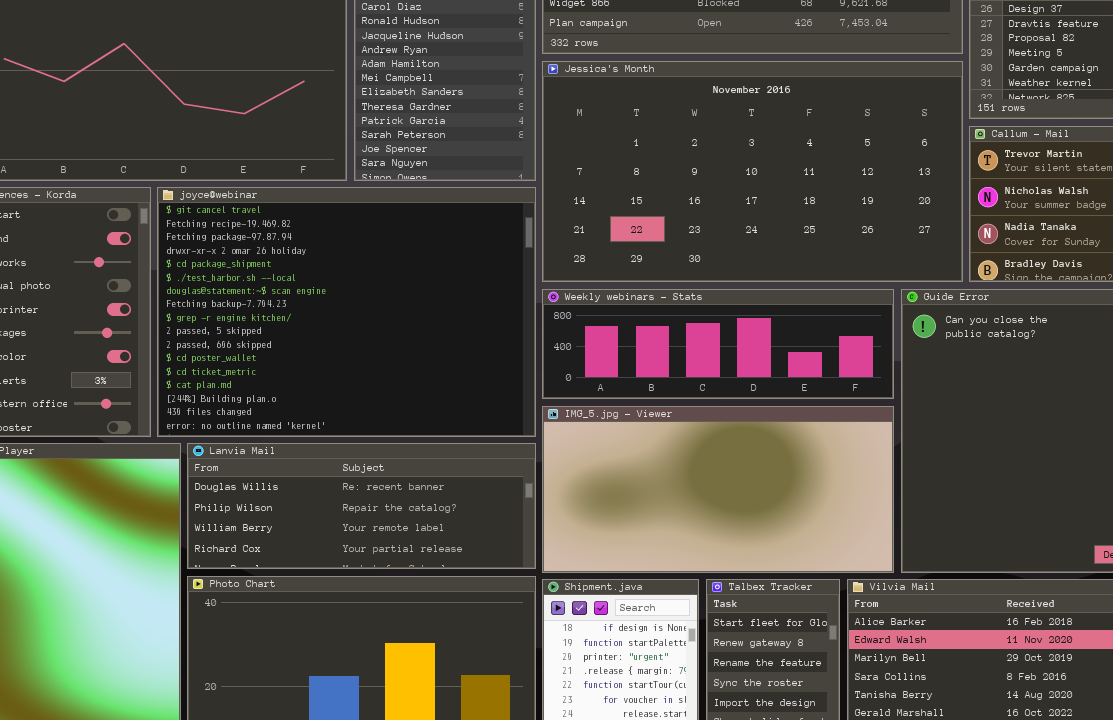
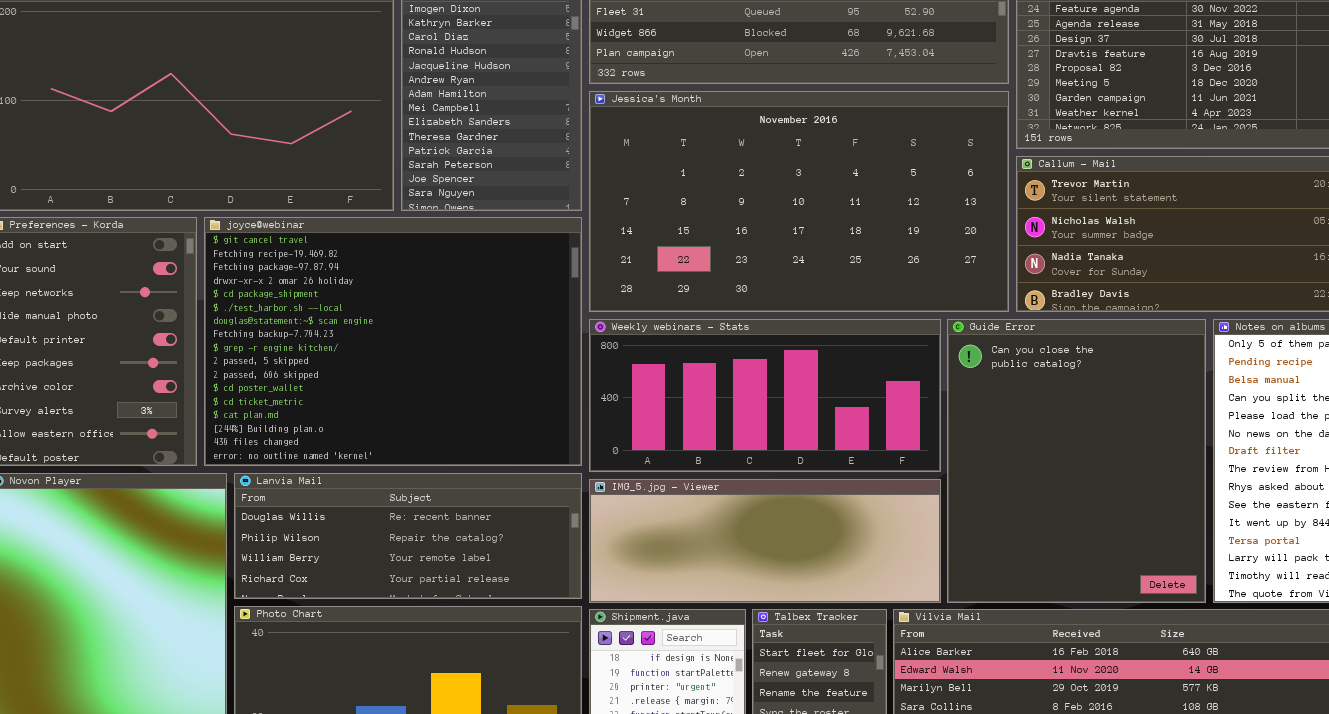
Weekly webinars - Stats: [542,289,894,399] -> [589,319,941,472], resized
IMG_5.jpg - Viewer: [542,406,894,573] -> [589,479,941,603], resized

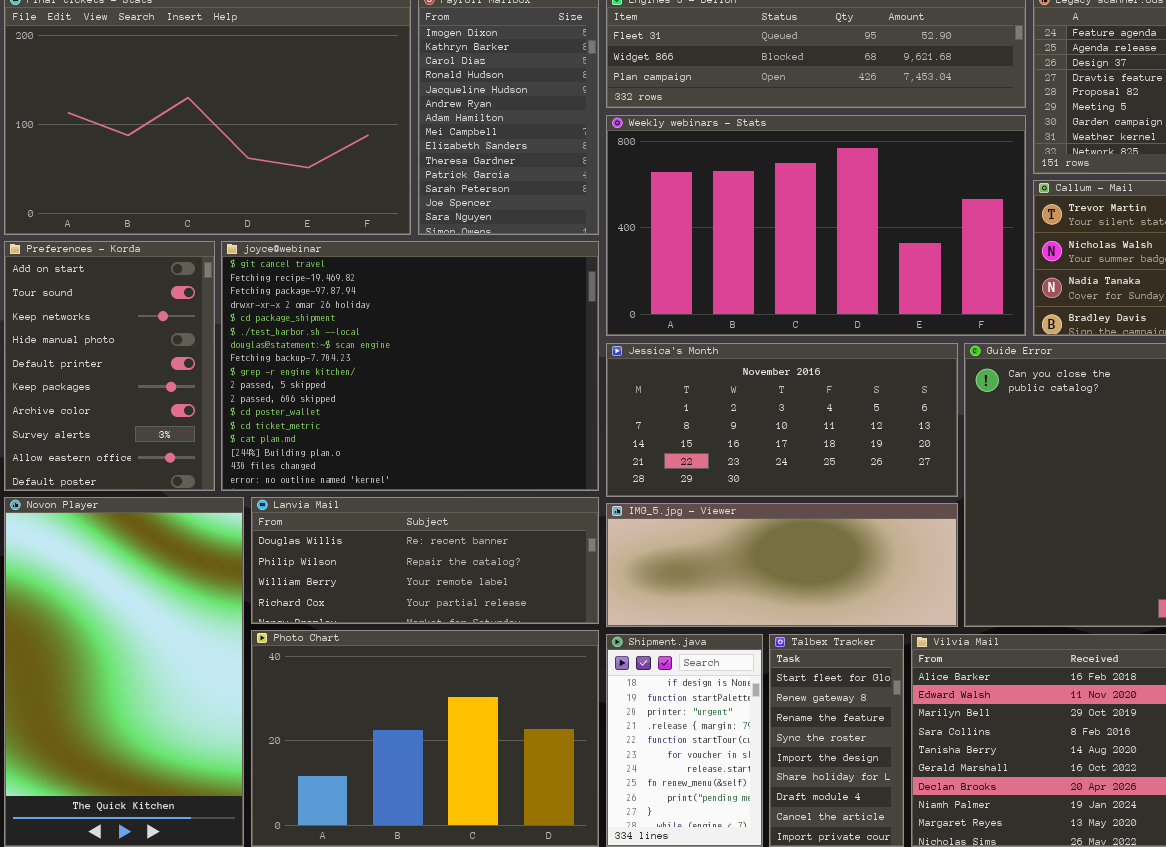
Jessica's Month: [589,91,1009,312] -> [606,343,958,497], moved, resized
Weekly webinars - Stats: [589,319,941,472] -> [606,115,1026,336], moved, resized

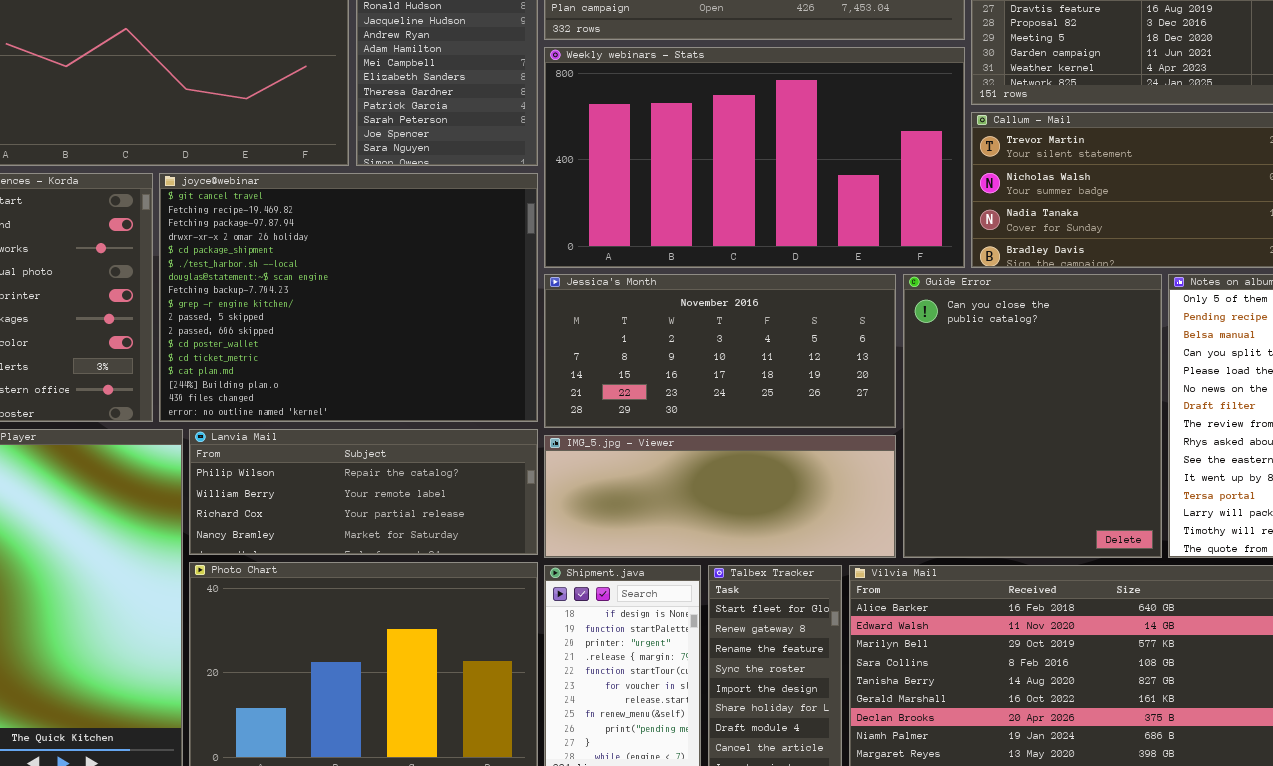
Lanvia Mail: [251,497,599,624] -> [189,429,538,555], scrolled down 1 row

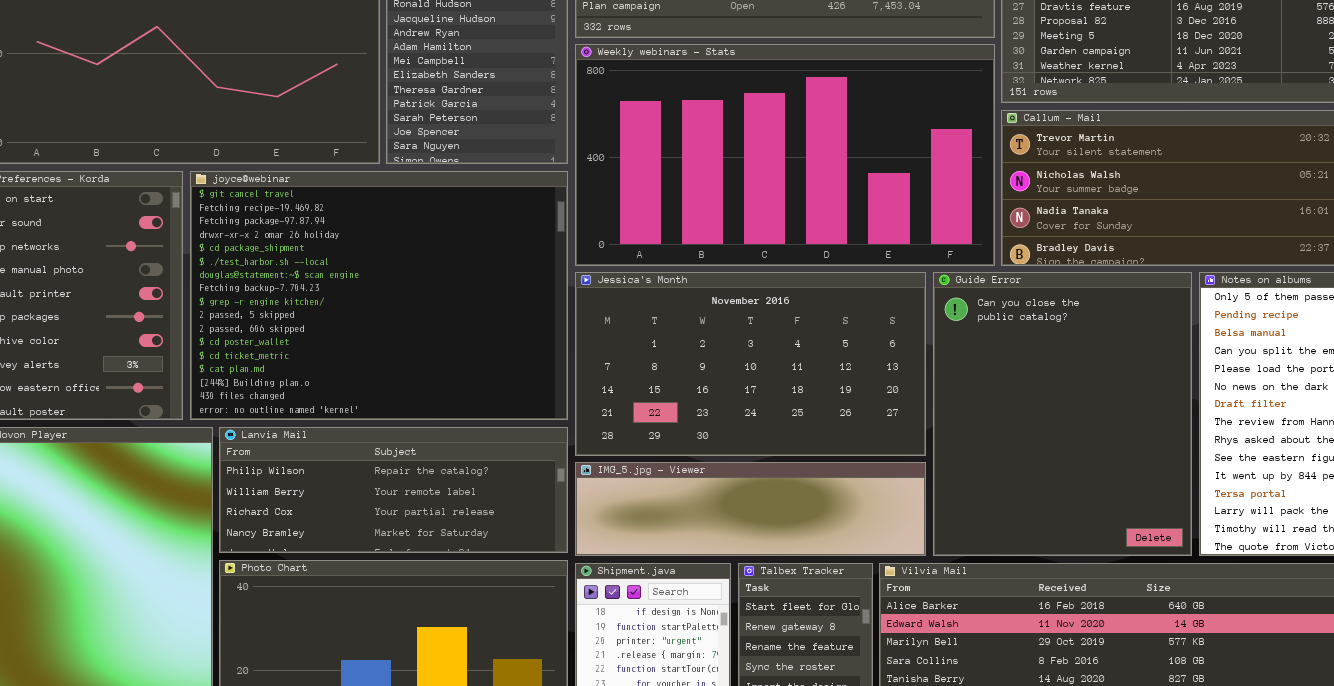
Jessica's Month: [544,274,896,428] -> [575,272,926,456], resized
IMG_5.jpg - Viewer: [544,435,896,558] -> [575,462,926,556], resized

